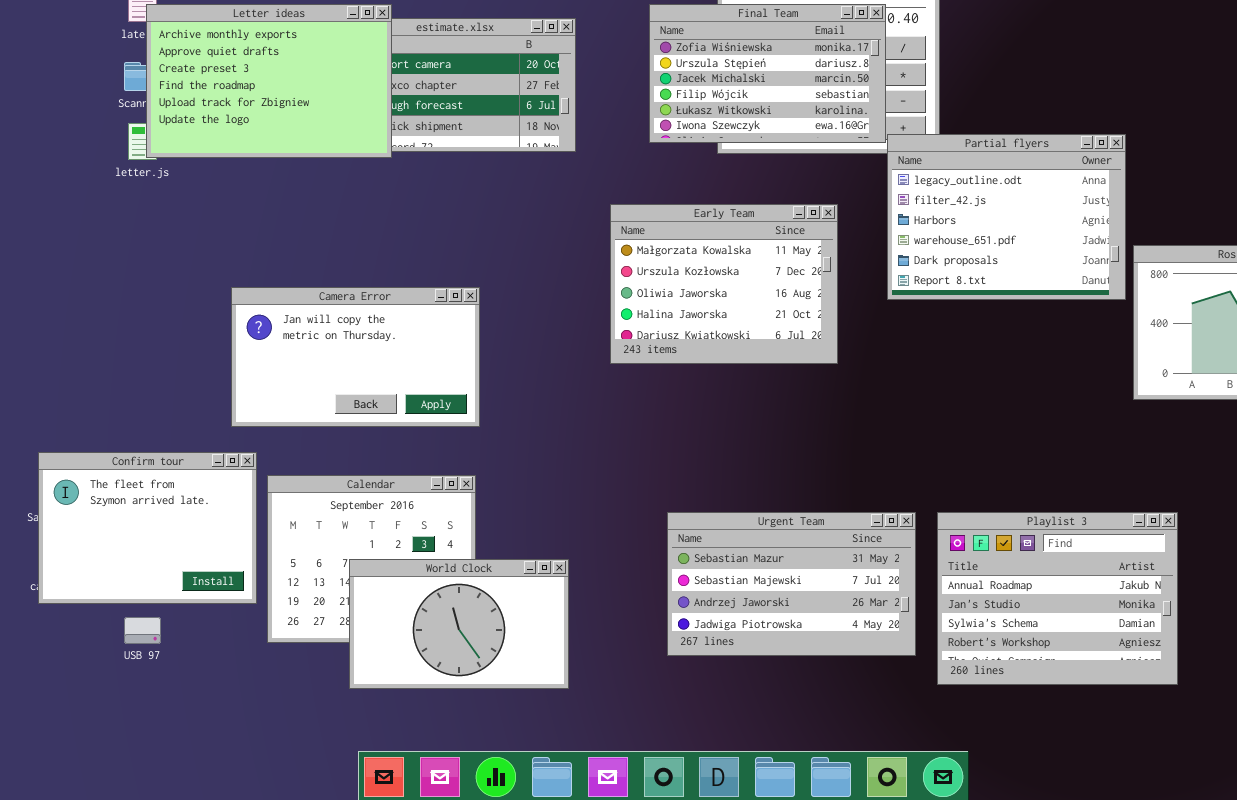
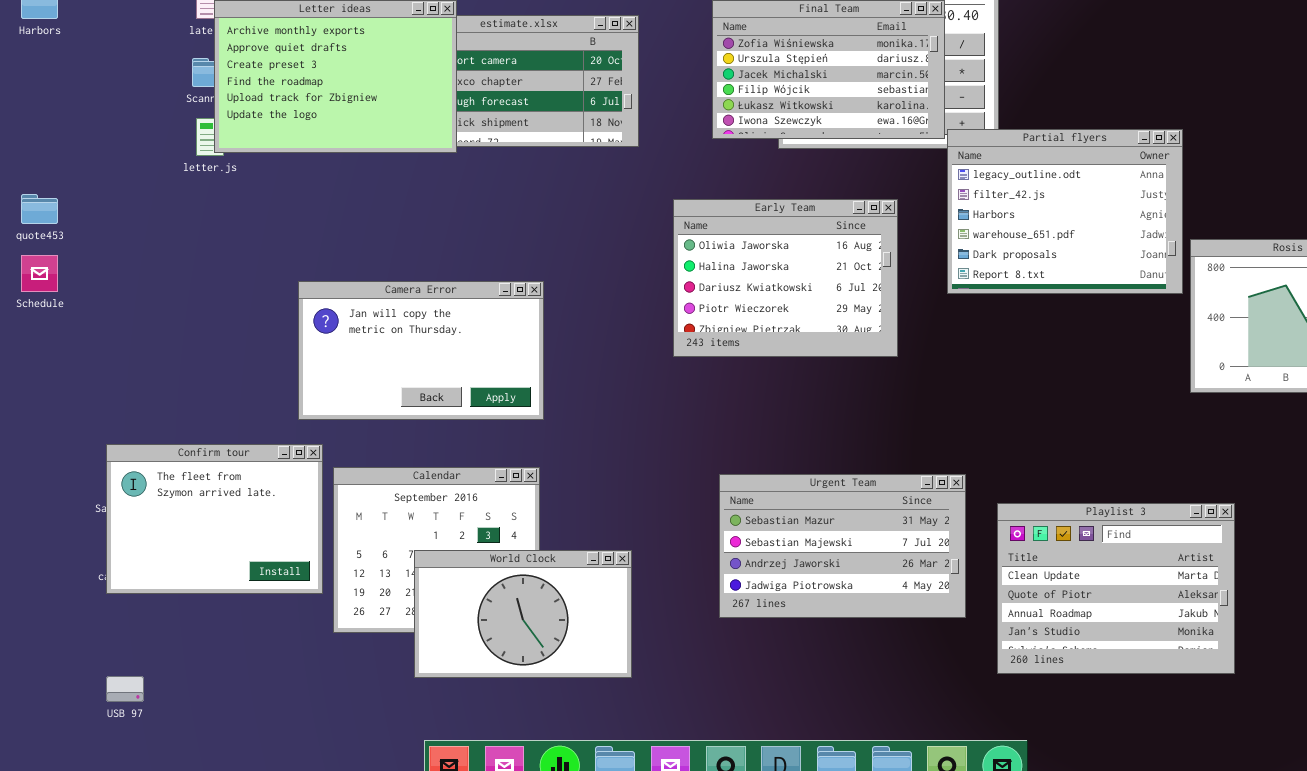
Early Team: [610,204,838,364] -> [673,199,898,357], scrolled down 2 rows
Urgent Team: [667,512,916,656] -> [719,474,966,618], moved
Playlist 3: [937,512,1178,685] -> [997,503,1235,674], scrolled up 2 rows
USB 97: [124,617,161,644] -> [106,676,144,702], moved

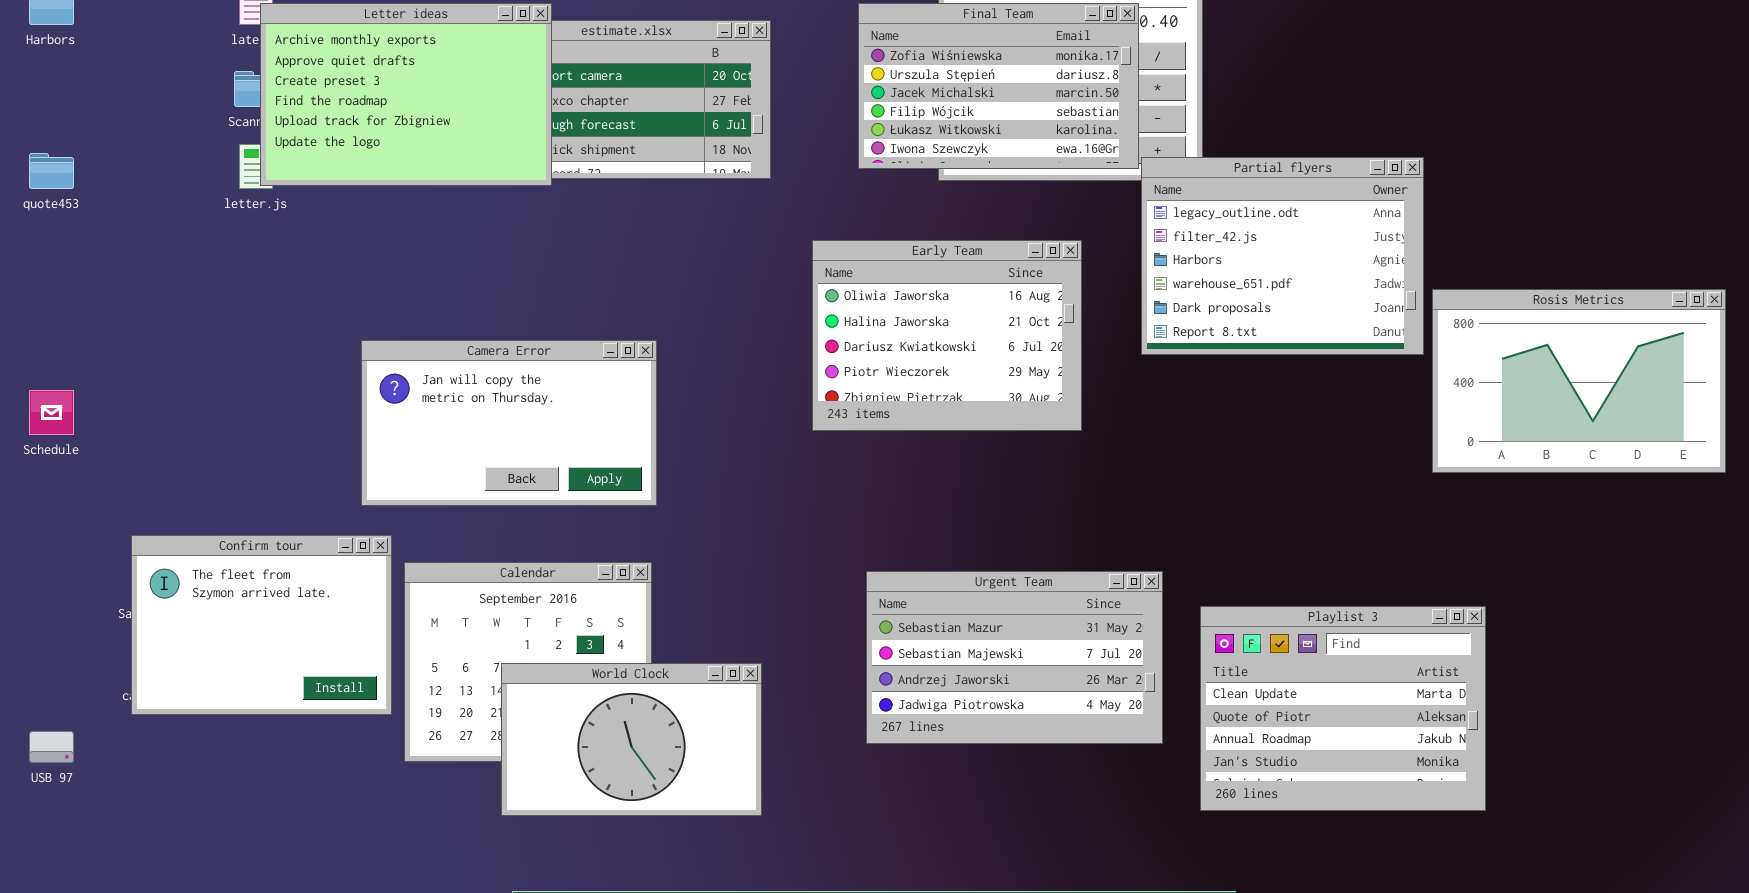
quote453: [21,194,58,224] -> [29,153,74,189], moved
Schedule: [21,255,58,292] -> [29,390,74,435], moved
USB 97: [106,676,144,702] -> [29,731,74,763], moved

